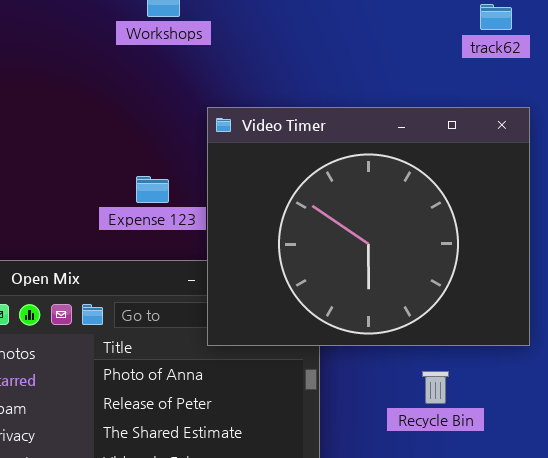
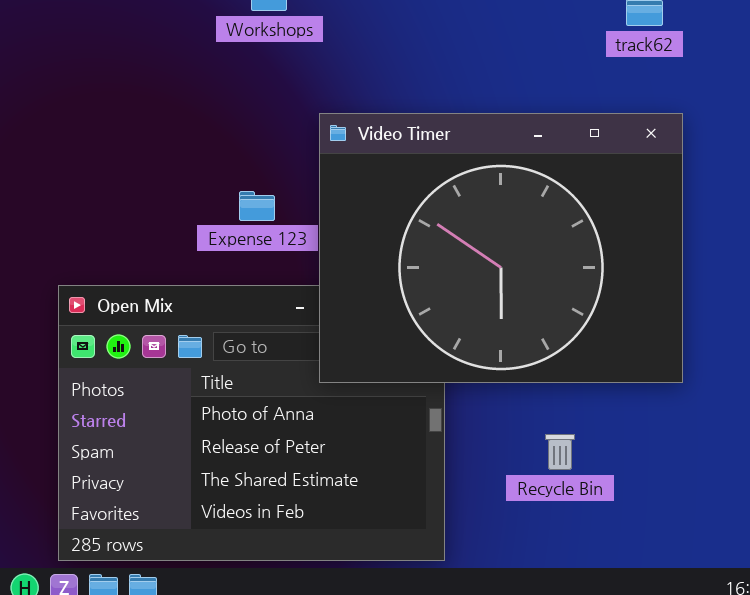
Recycle Bin: [422,371,449,404] -> [545,434,575,470], moved

